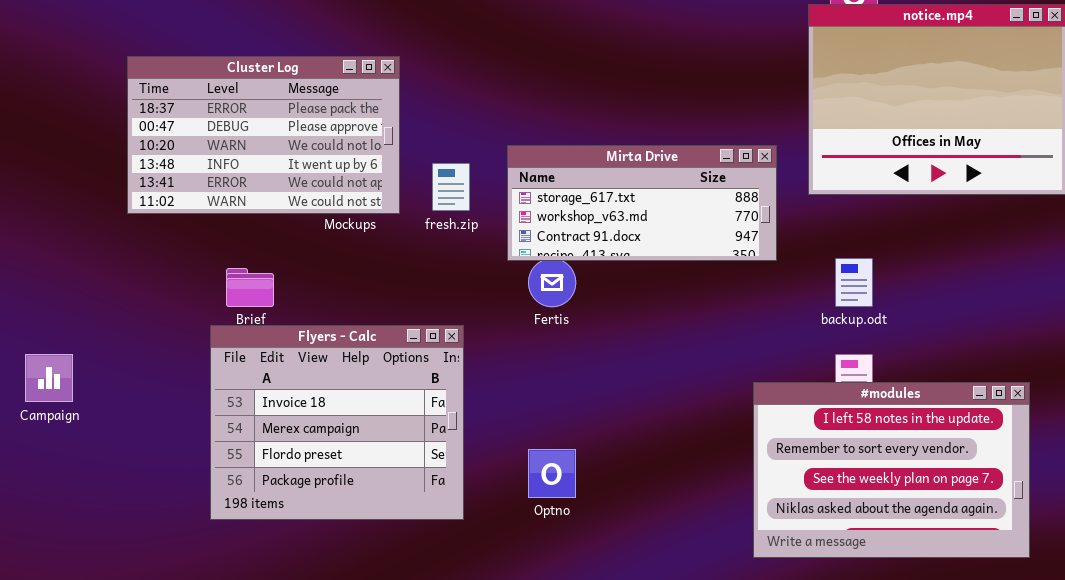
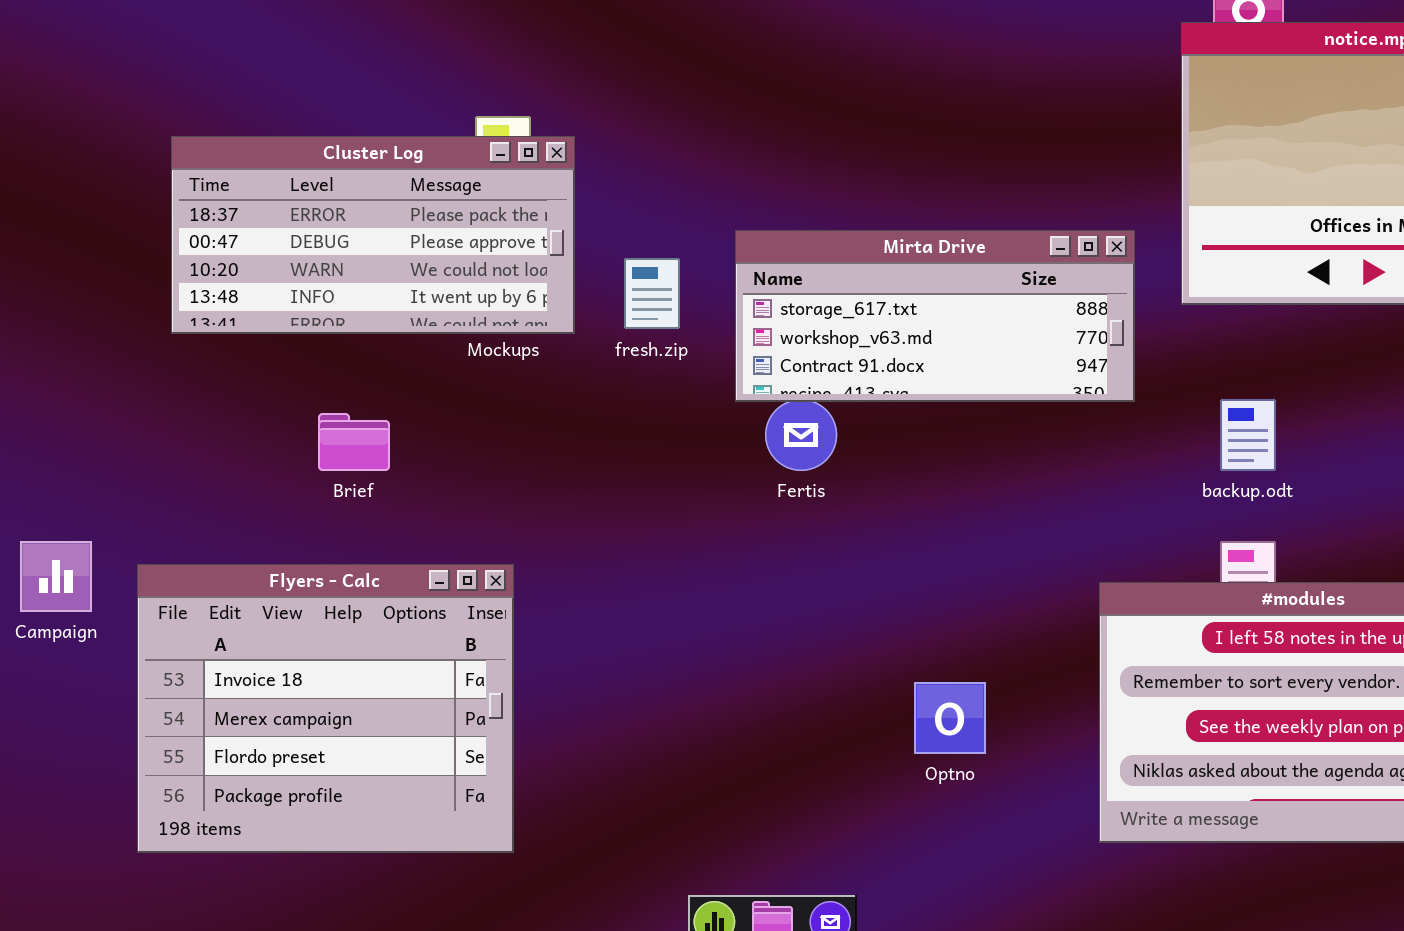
Cluster Log: [127,56,400,214] -> [171,136,575,334], resized
Flyers - Calc: [210,325,464,520] -> [137,564,514,853], moved
Optno: [528,449,576,498] -> [914,682,986,754], moved

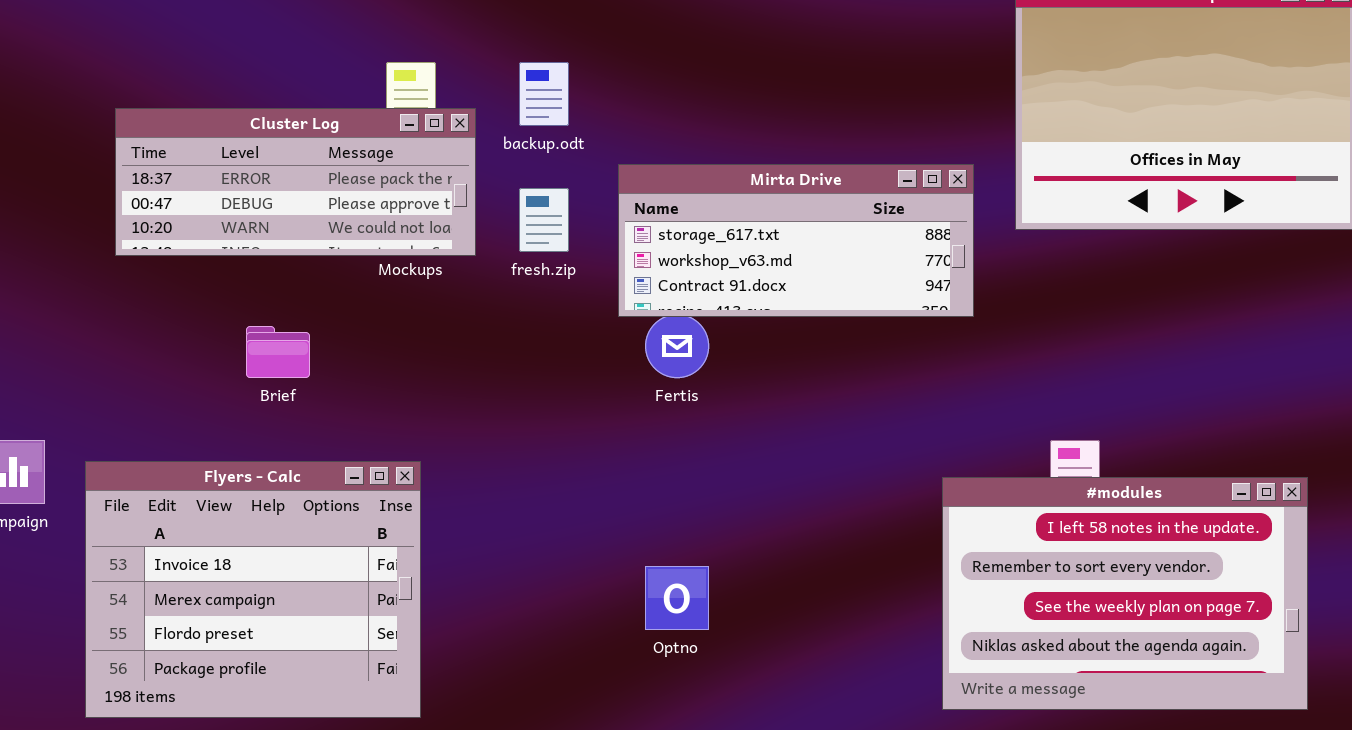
Cluster Log: [171,136,575,334] -> [115,108,476,256], resized
backup.odt: [1220,399,1276,471] -> [519,62,569,126], moved
Optno: [914,682,986,754] -> [645,566,709,630], moved

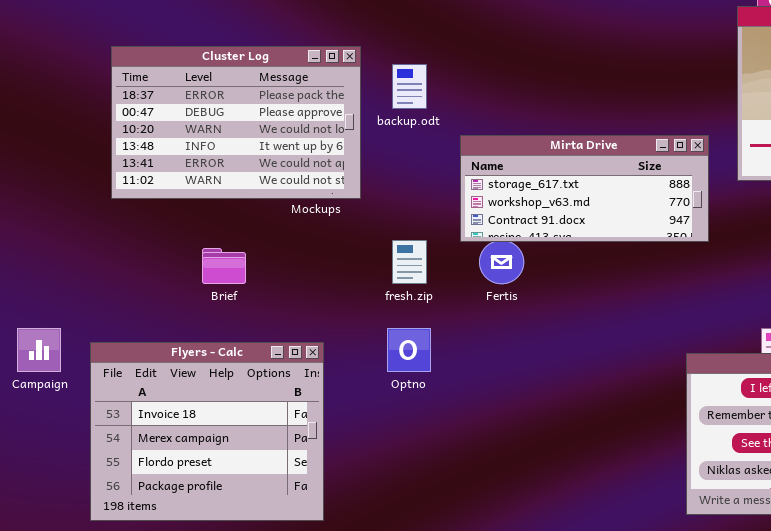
Cluster Log: [115,108,476,256] -> [111,46,361,199], resized
fresh.zip: [519,188,569,252] -> [392,240,427,284], moved
Optno: [645,566,709,630] -> [387,328,431,372], moved

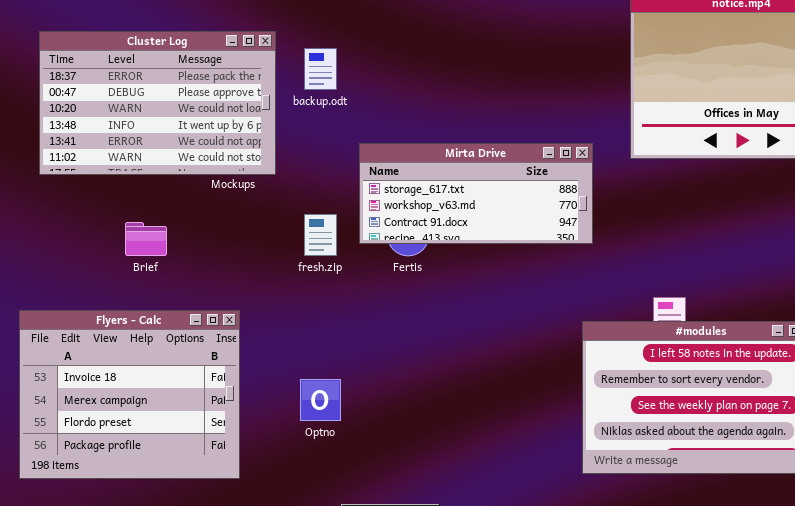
Mirta Drive: [460,135,709,242] -> [359,143,593,244], moved
Optno: [387,328,431,372] -> [300,379,341,421], moved

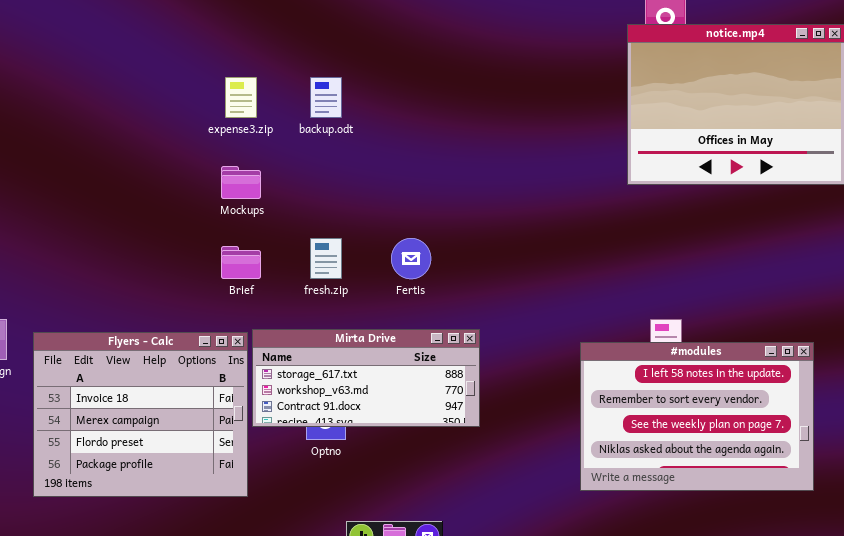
Cluster Log: [39,31,276,175] -> none, closed
Mirta Drive: [359,143,593,244] -> [252,329,480,427], moved
Brief: [125,222,167,256] -> [221,246,261,279], moved

